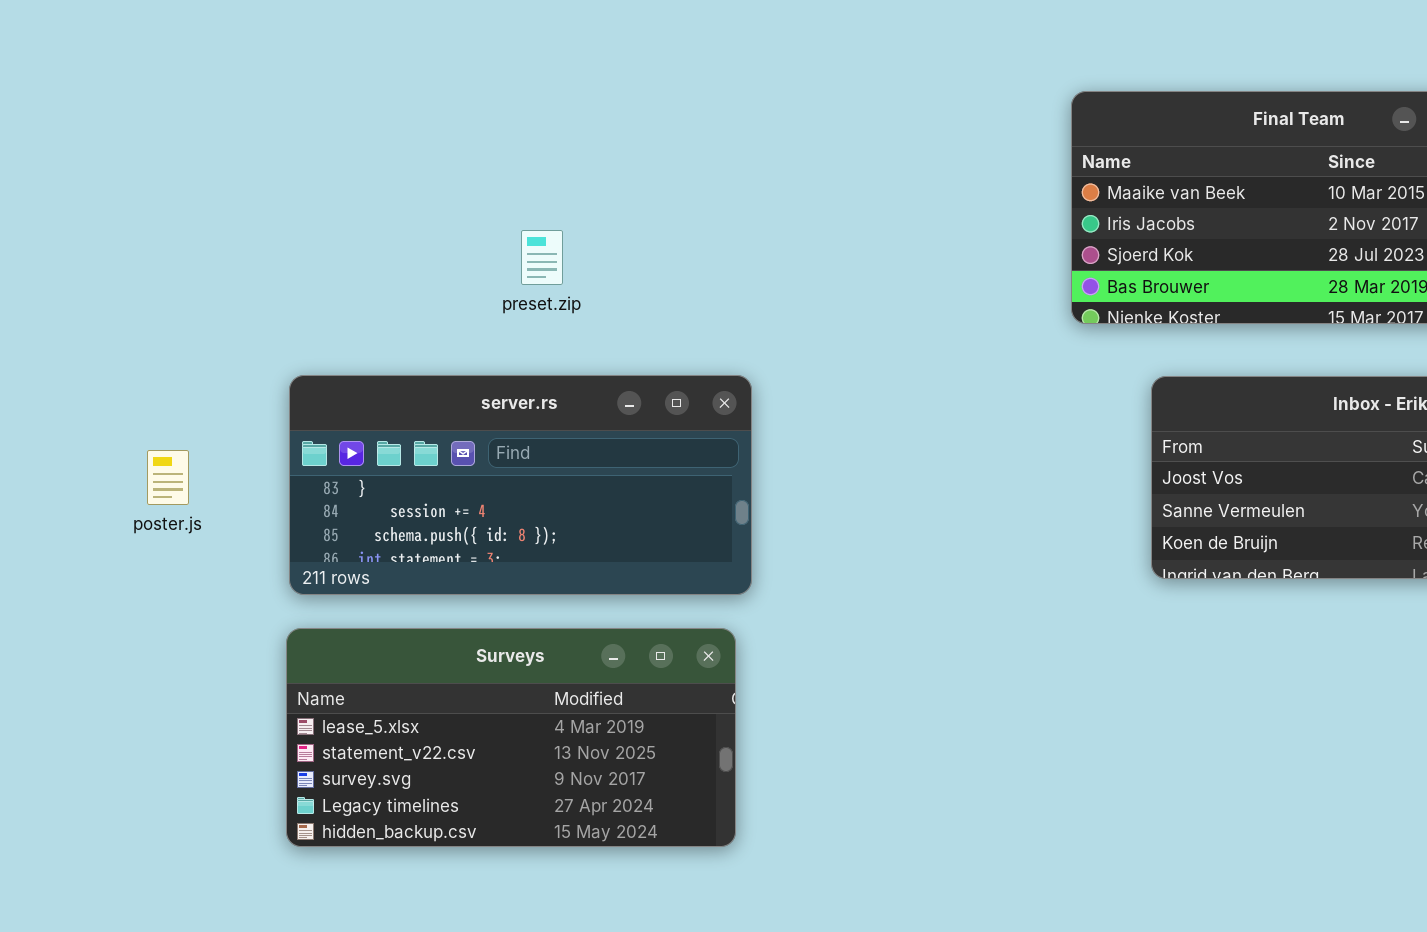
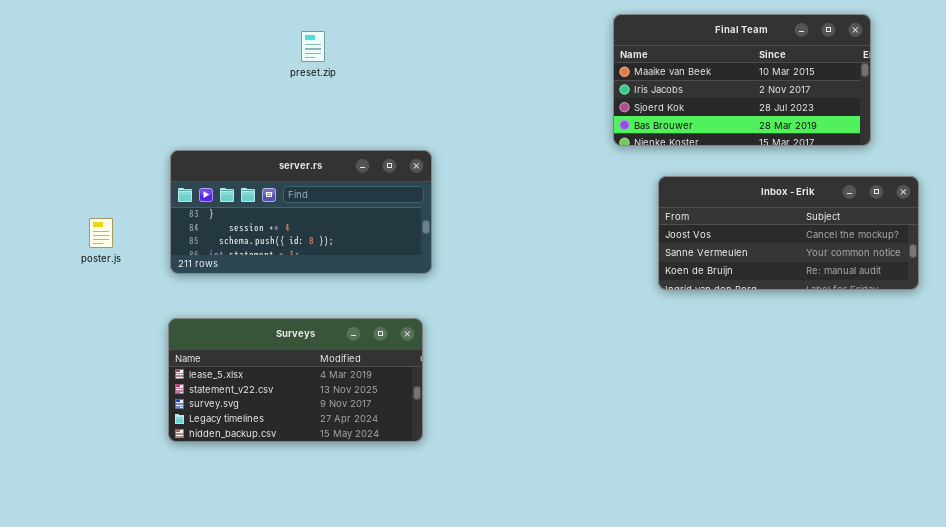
preset.zip: [521,230,563,285] -> [301,31,325,62], moved
server.rs: [289,375,752,595] -> [170,150,432,274], moved

